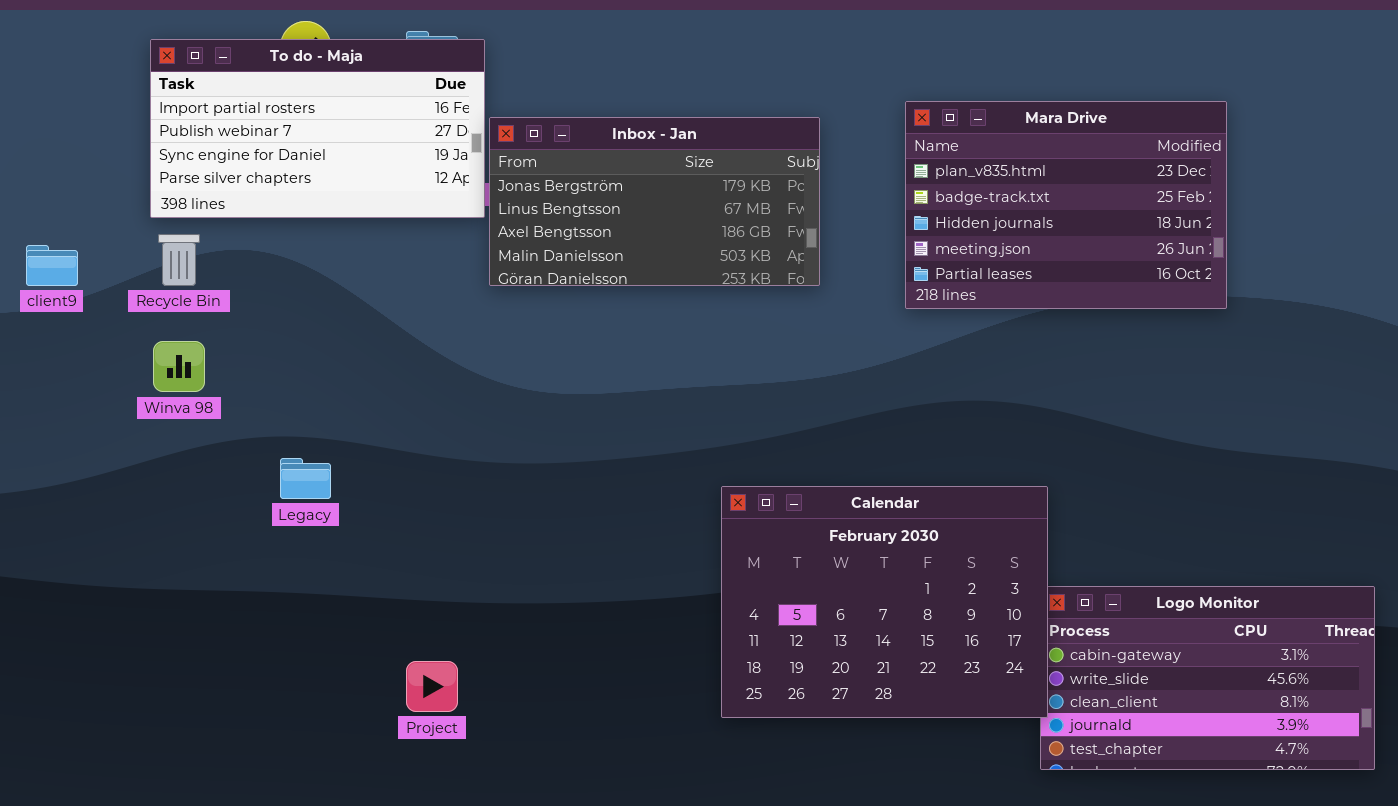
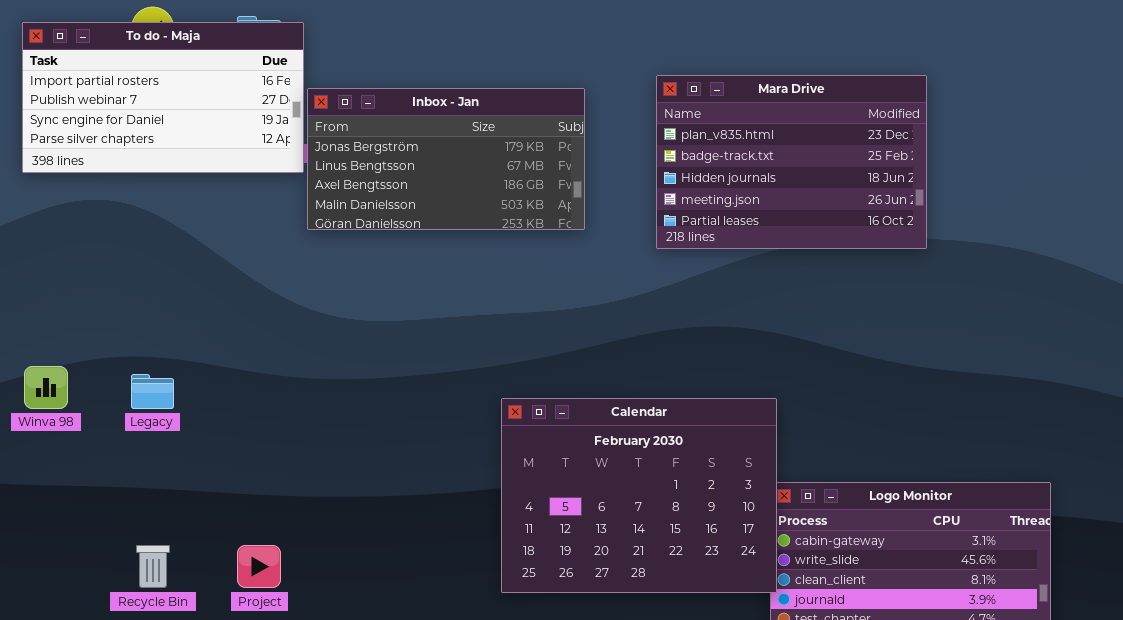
Recycle Bin: [158,234,200,286] -> [136,545,170,588], moved
Winva 98: [153,341,205,392] -> [24,366,68,409], moved

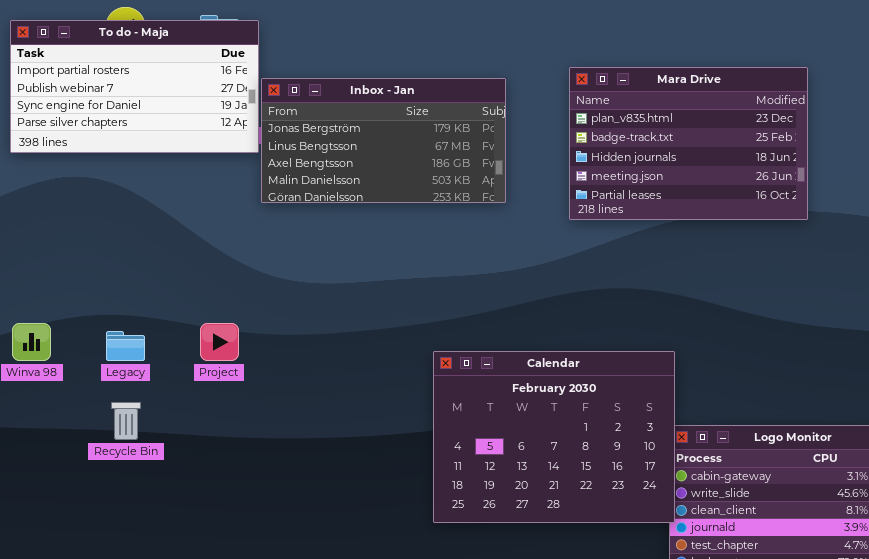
Recycle Bin: [136,545,170,588] -> [111,402,141,440], moved
Project: [237,545,281,588] -> [200,323,239,361], moved

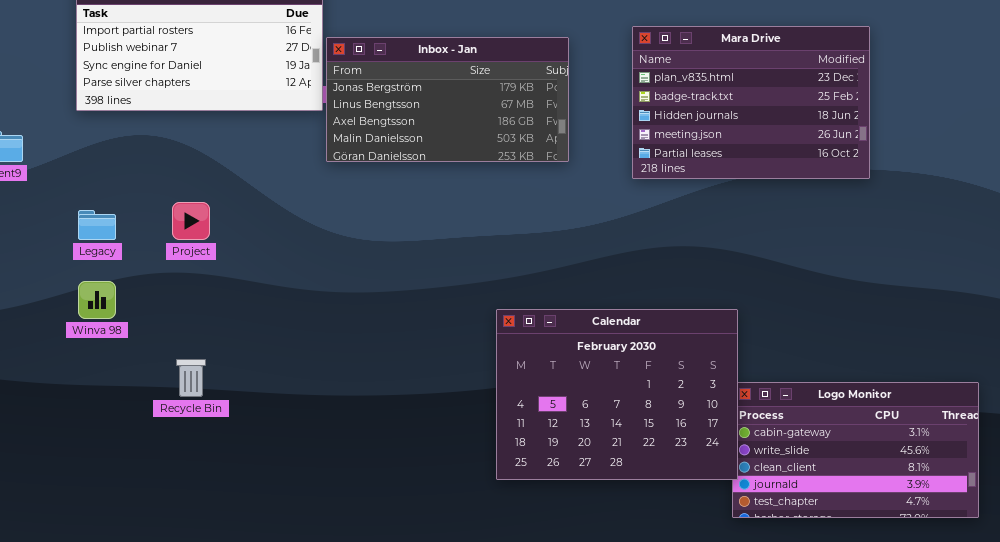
Project: [200,323,239,361] -> [172,202,210,240], moved
Legacy: [106,331,145,361] -> [78,210,116,240], moved

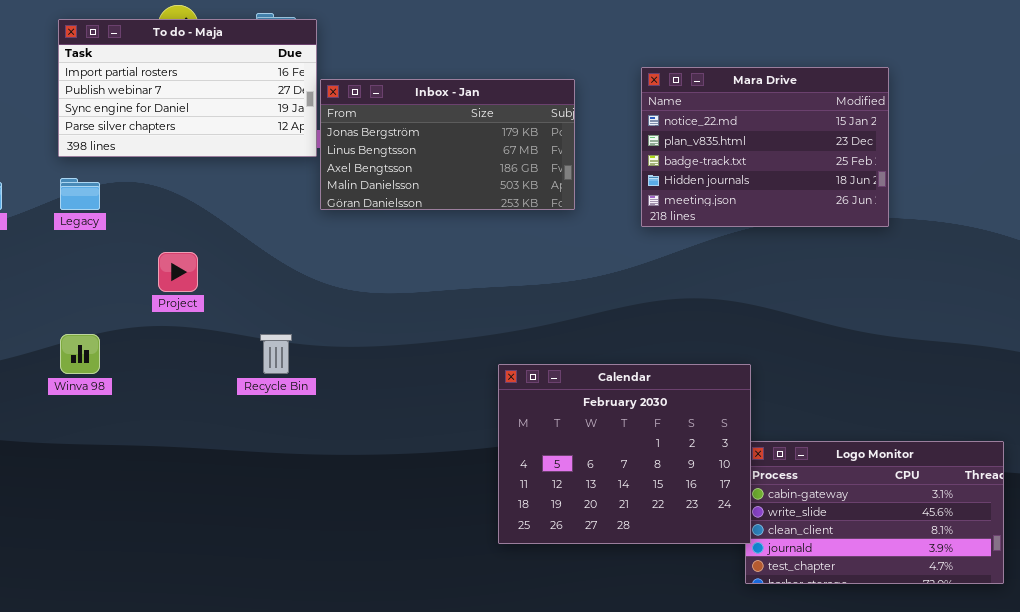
Mara Drive: [632,26,870,179] -> [641,67,889,227], scrolled up 1 row
Legacy: [78,210,116,240] -> [60,178,100,210], moved
Recycle Bin: [176,359,206,397] -> [260,334,292,374], moved

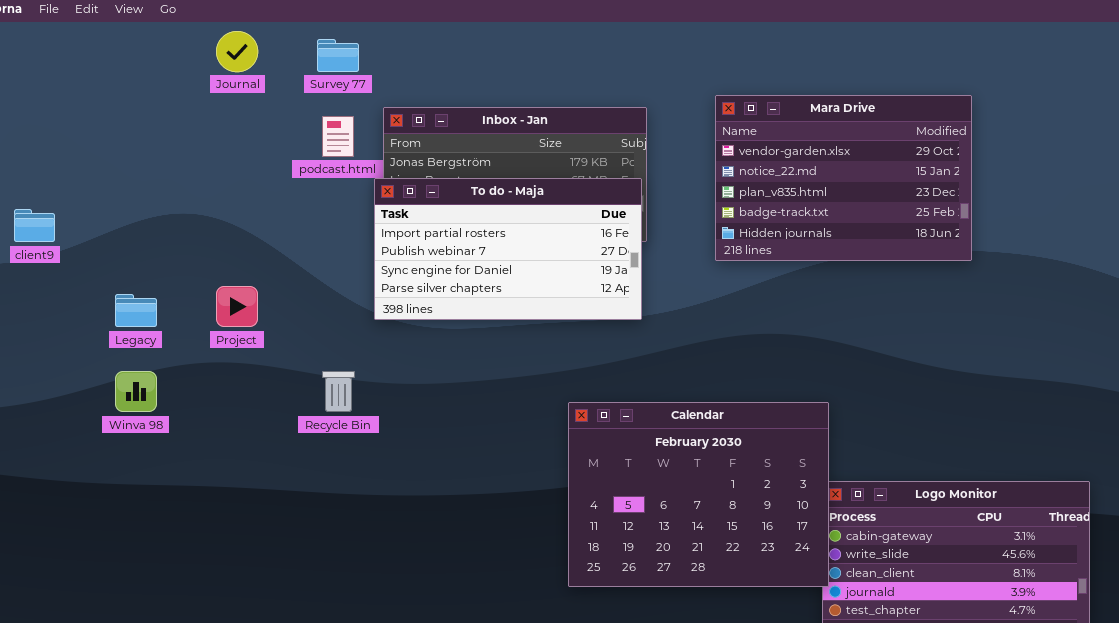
To do - Maja: [58,19,317,157] -> [374,178,642,320], moved
Mara Drive: [641,67,889,227] -> [715,95,972,261], scrolled up 1 row
Legacy: [60,178,100,210] -> [115,294,157,327], moved

